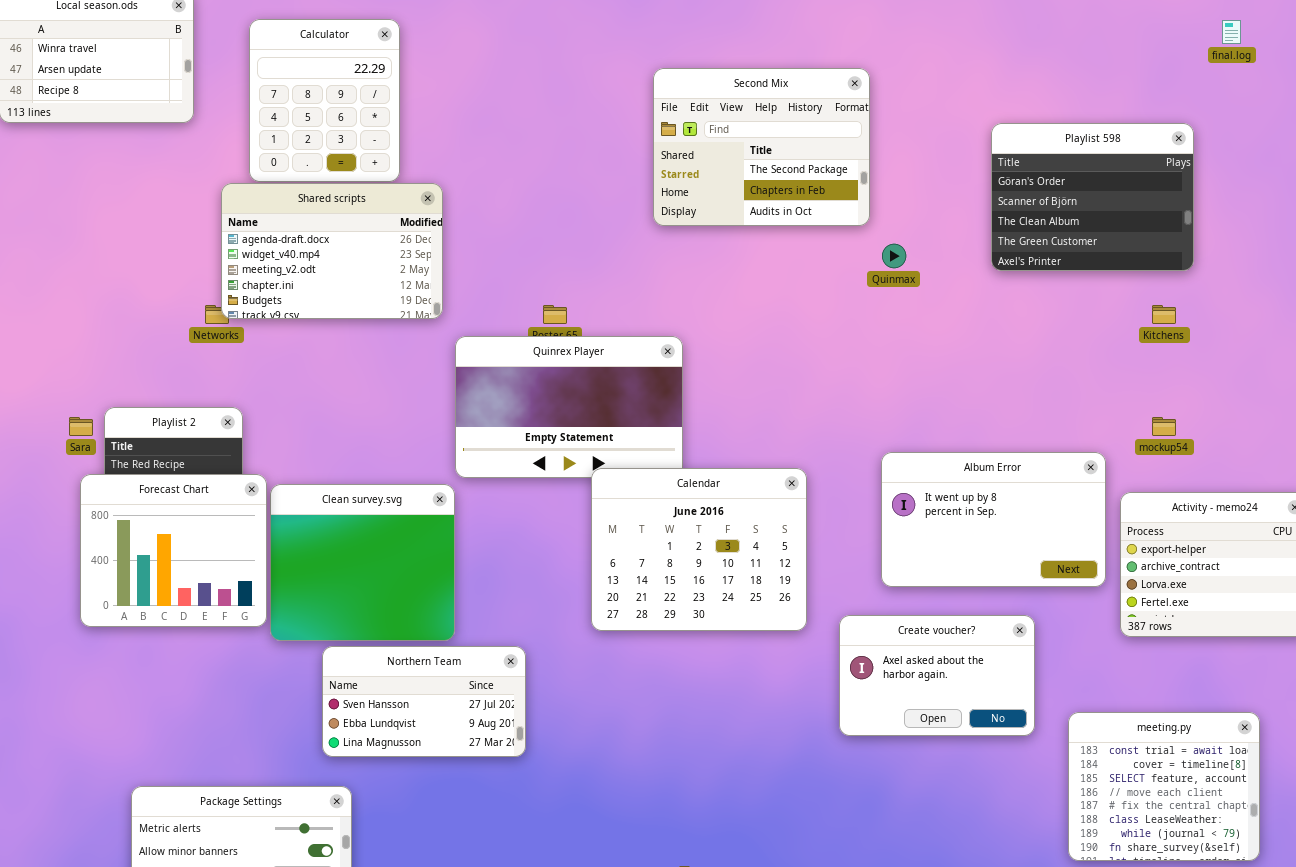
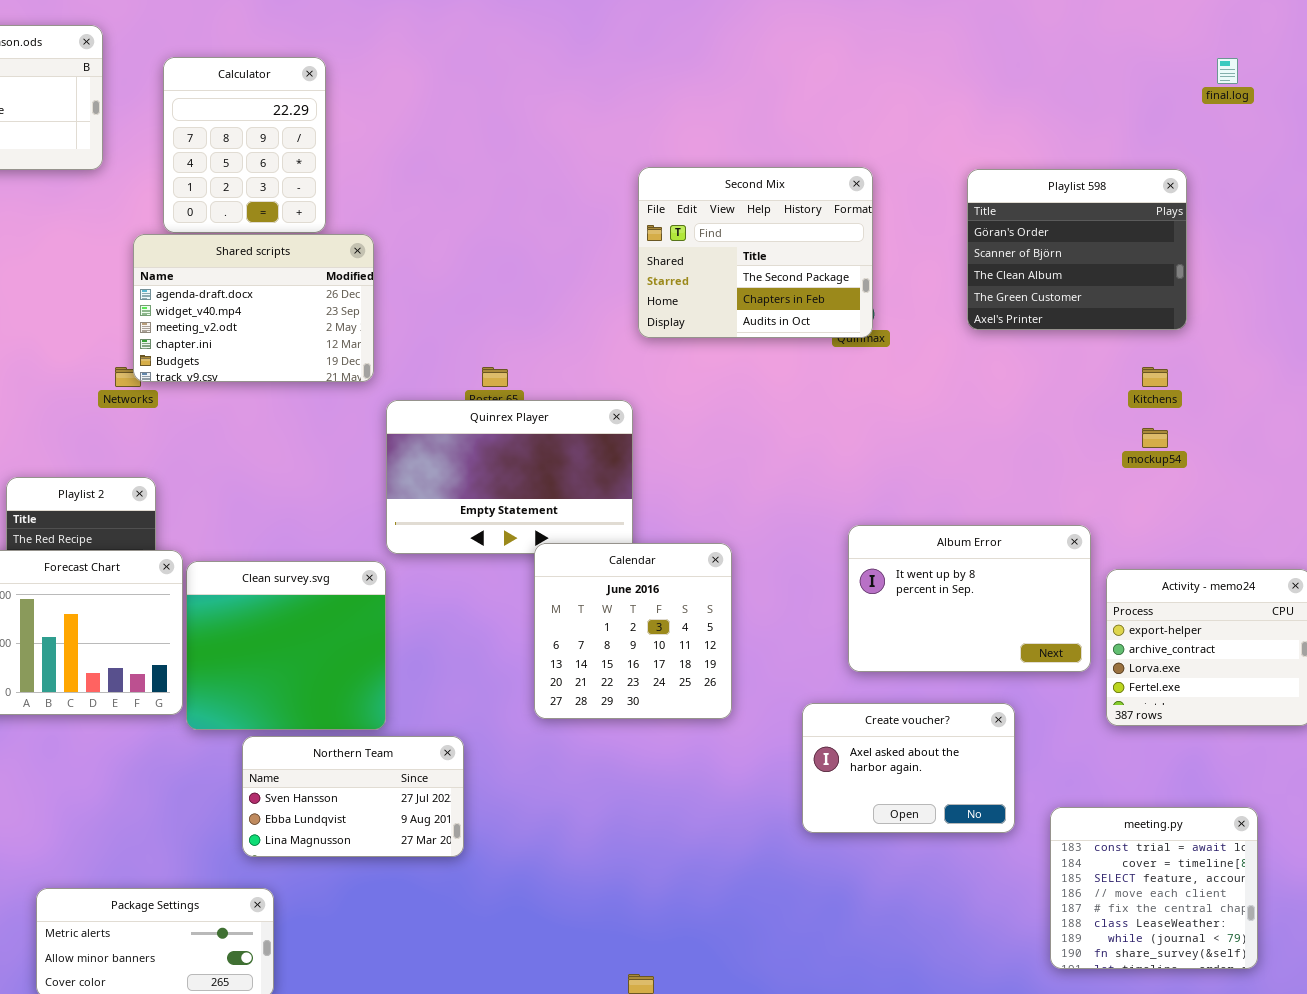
Second Mix: [653,68,870,226] -> [638,167,873,338], moved
mockup54: [1152,417,1176,436] -> [1142,428,1168,448], moved
Calendar: [591,468,807,631] -> [534,543,732,719], resized

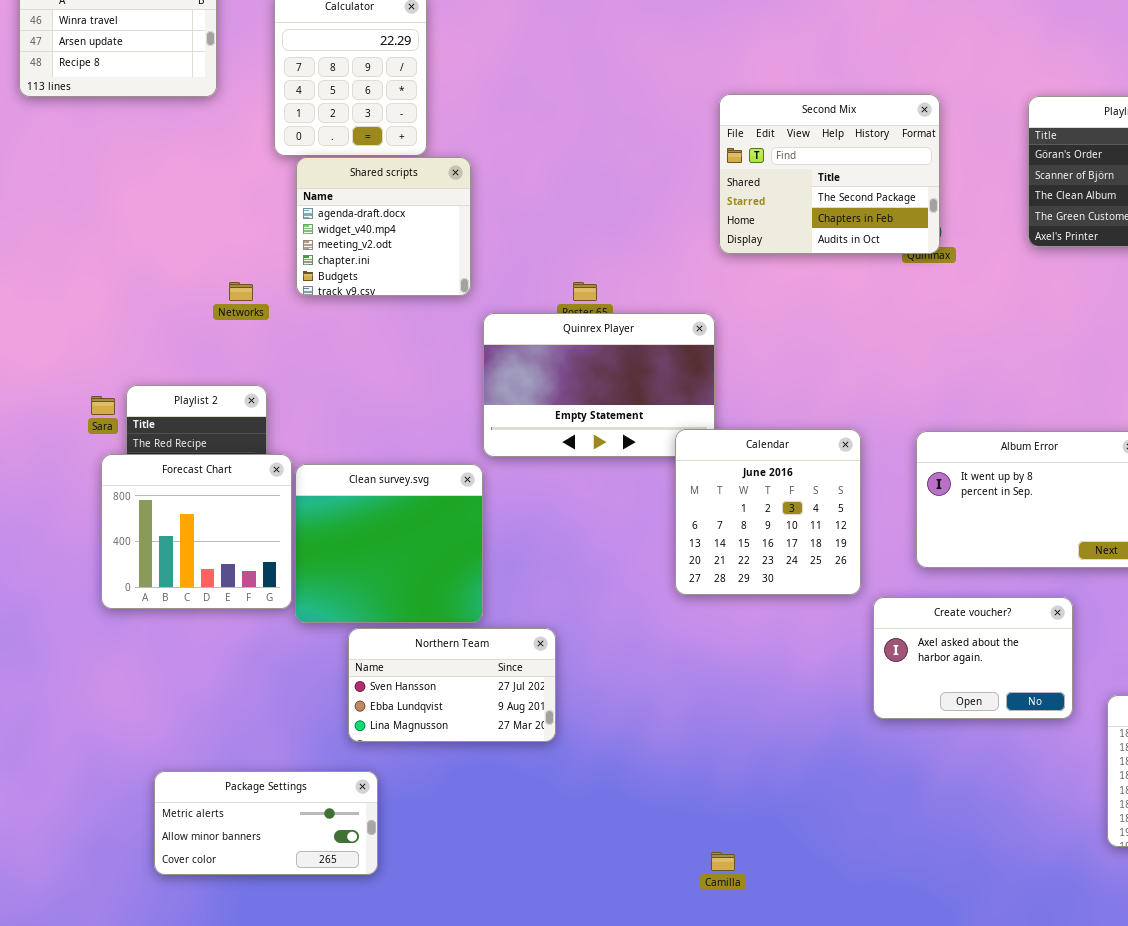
Shared scripts: [133,234,374,382] -> [296,157,471,296], resized
Calendar: [534,543,732,719] -> [675,429,861,595], moved

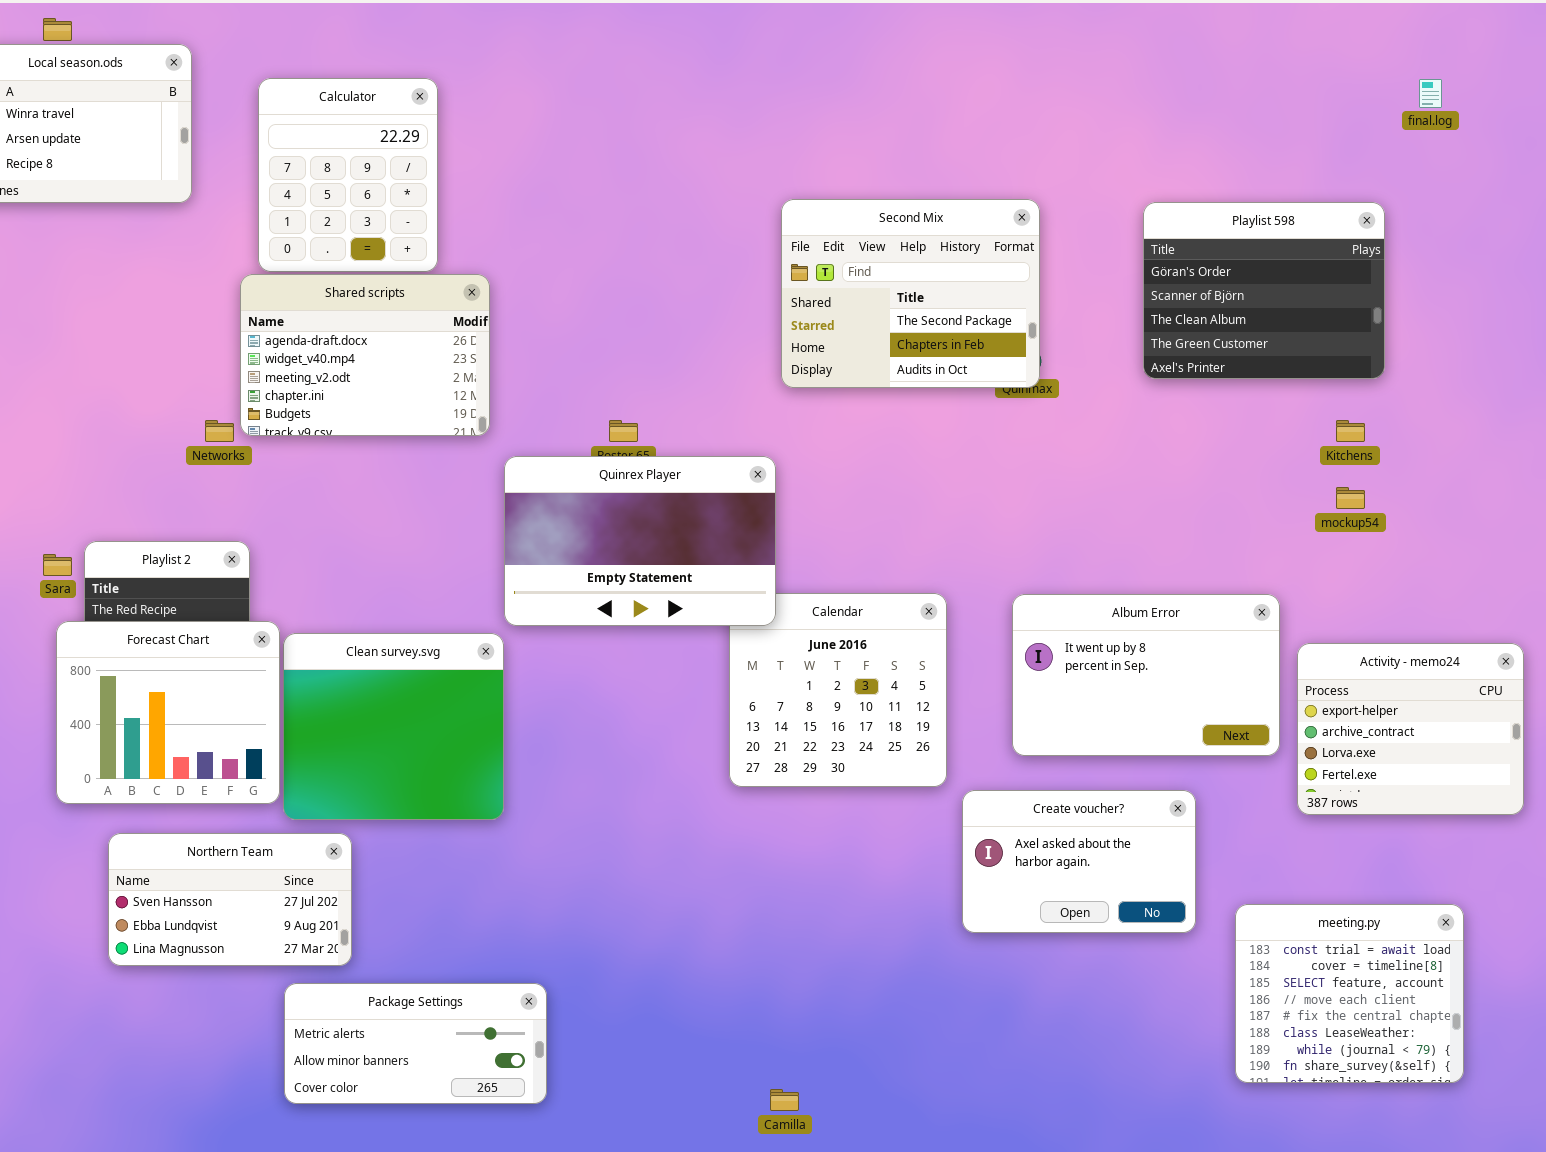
Shared scripts: [296,157,471,296] -> [240,274,490,436], resized
Quinrex Player: [483,313,715,457] -> [504,456,776,626], raised
Northern Team: [348,628,556,742] -> [108,833,352,966], moved
Package Settings: [154,771,378,875] -> [284,983,547,1104], moved

